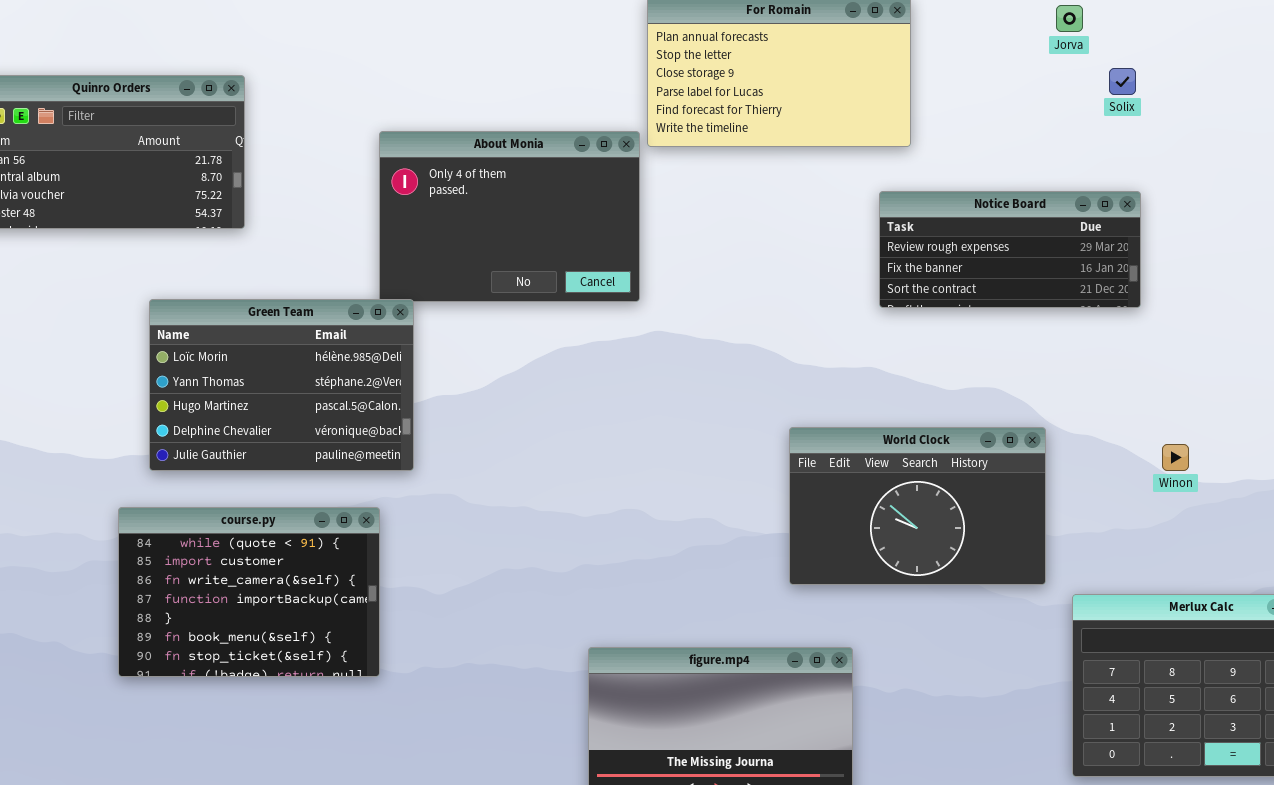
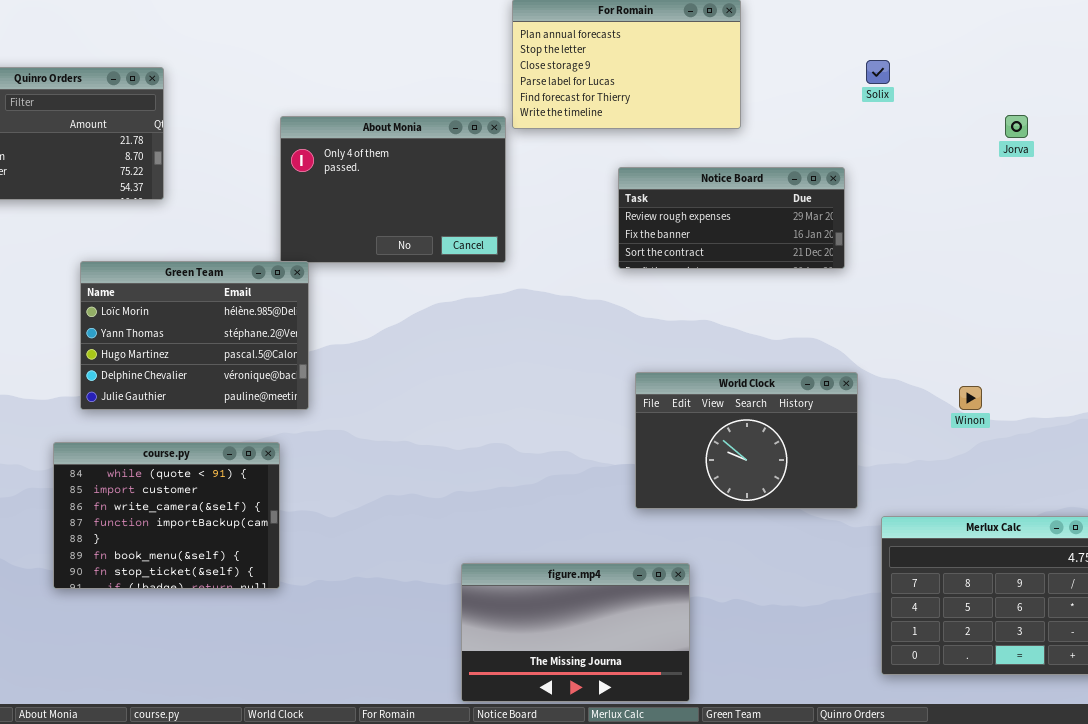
Jorva: [1056,5,1083,32] -> [1005,115,1028,138], moved
Solix: [1109,68,1136,95] -> [866,60,890,84], moved
Notice Board: [879,191,1141,308] -> [618,167,845,269], moved

